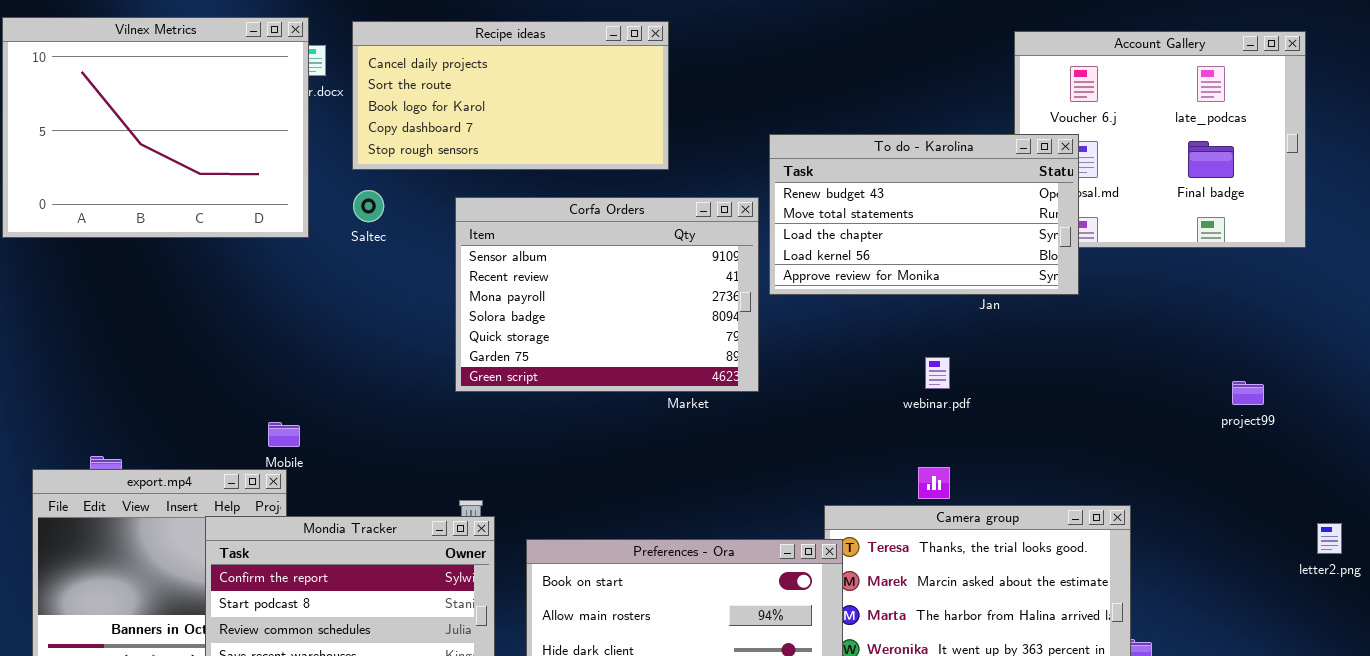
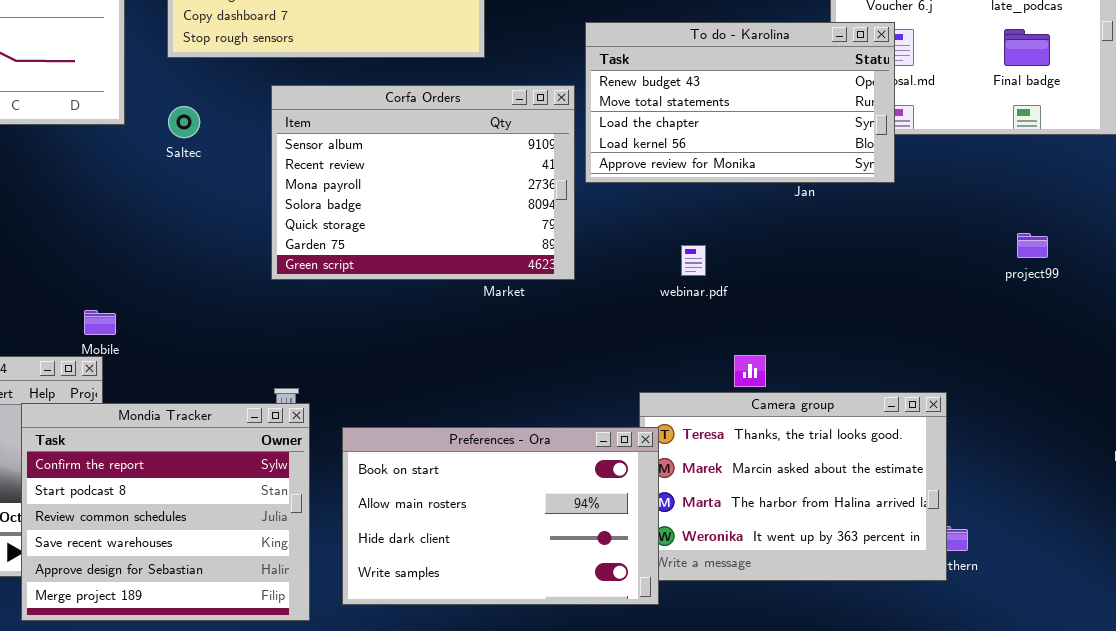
Saltec: [353,190,384,222] -> [168,106,200,138], moved
webinar.pdf: [925,357,950,389] -> [681,245,706,276], moved
project99: [1232,381,1264,405] -> [1017,233,1048,258], moved

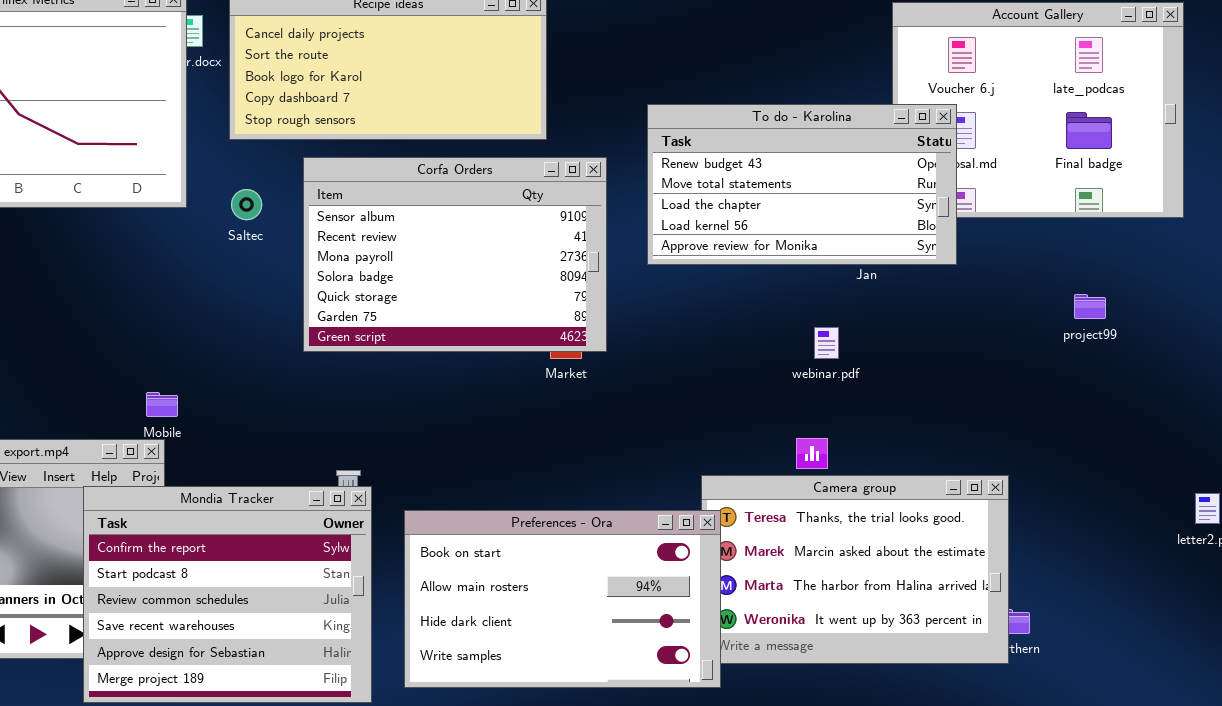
Corfa Orders: [271,85,575,280] -> [303,157,607,352], moved
project99: [1017,233,1048,258] -> [1074,294,1106,319], moved
webinar.pdf: [681,245,706,276] -> [814,327,839,359], moved

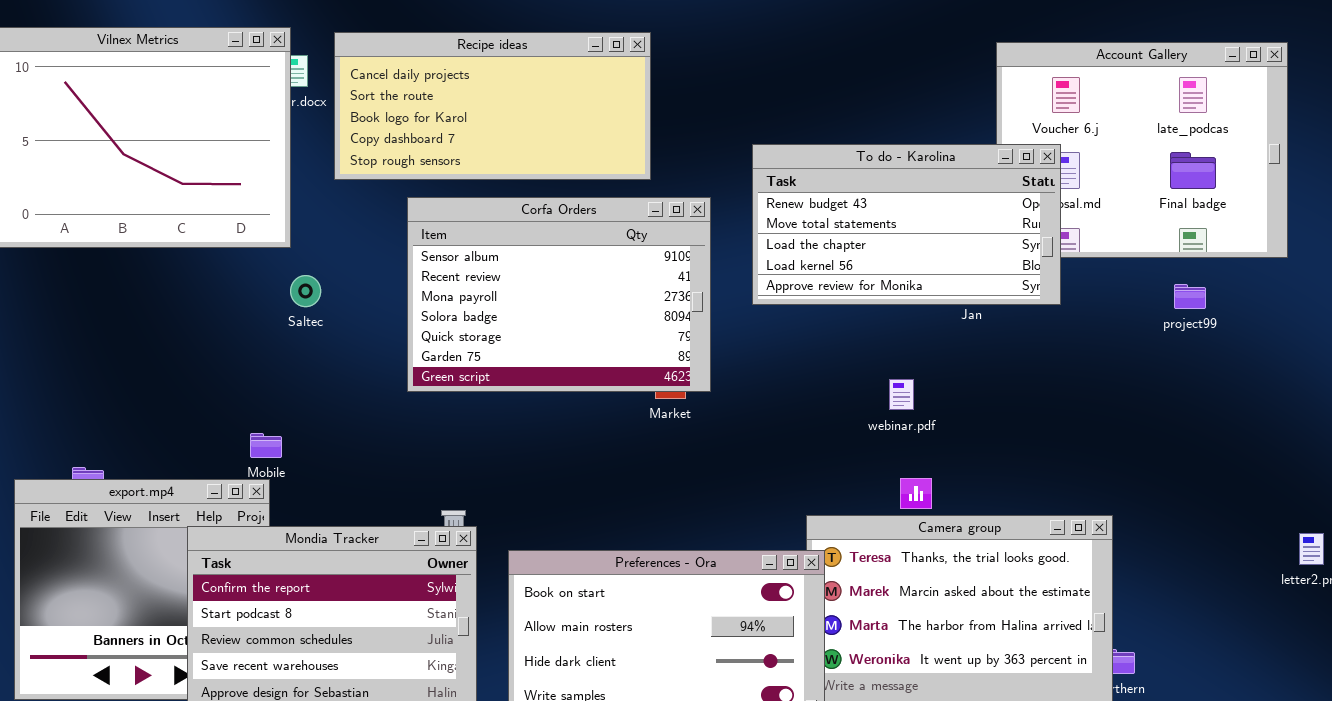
Saltec: [231,189,262,220] -> [290,275,321,307], moved
project99: [1074,294,1106,319] -> [1174,284,1206,309], moved
webinar.pdf: [814,327,839,359] -> [889,379,914,410], moved

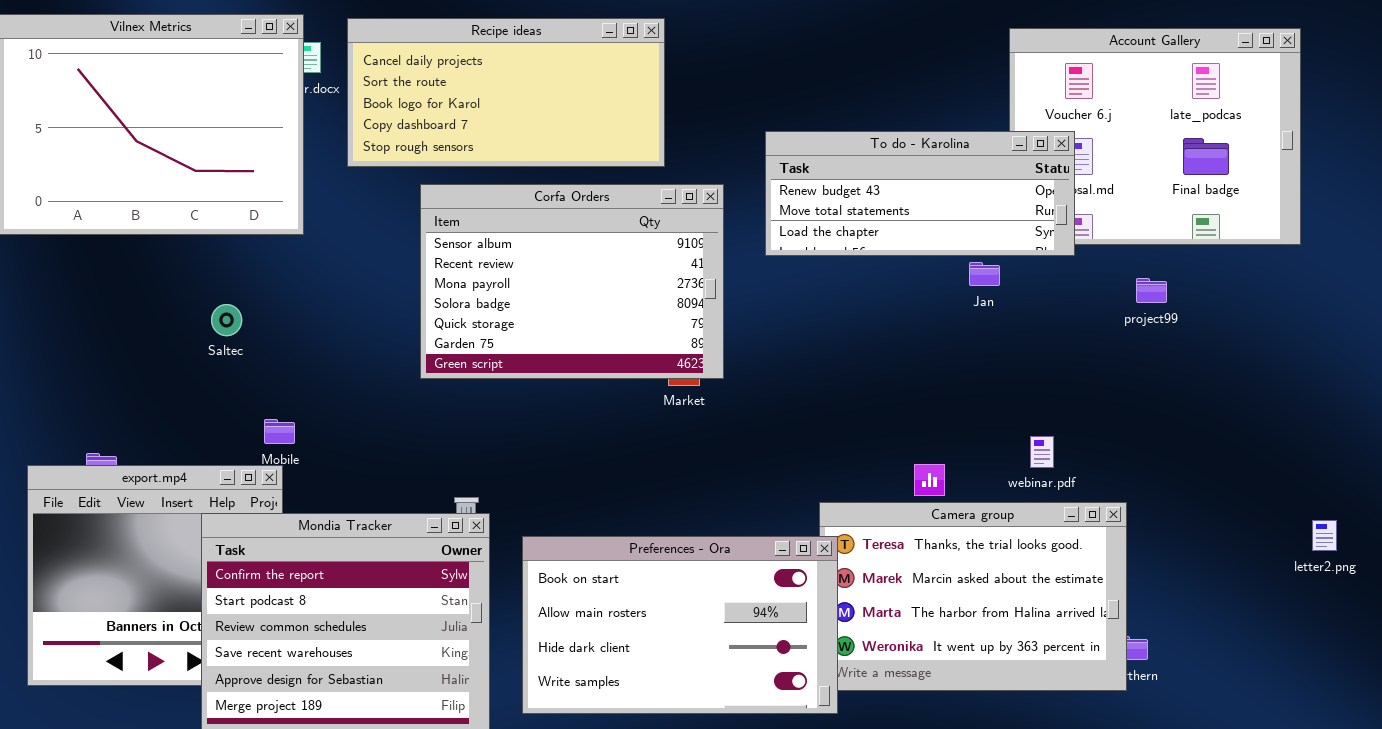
To do - Karolina: [752,144,1061,305] -> [765,131,1075,256], resized
Saltec: [290,275,321,307] -> [211,304,242,336], moved
project99: [1174,284,1206,309] -> [1136,278,1167,303], moved
webinar.pdf: [889,379,914,410] -> [1030,436,1054,468], moved

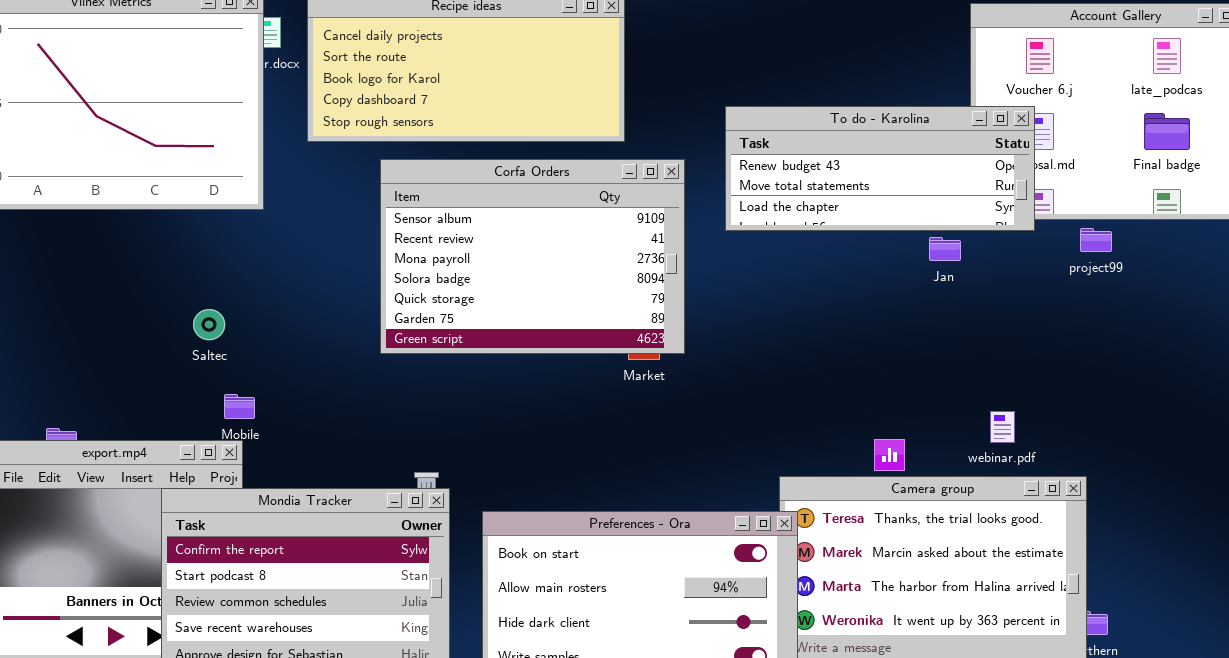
project99: [1136,278,1167,303] -> [1080,228,1112,252], moved
Saltec: [211,304,242,336] -> [193,309,225,340], moved

